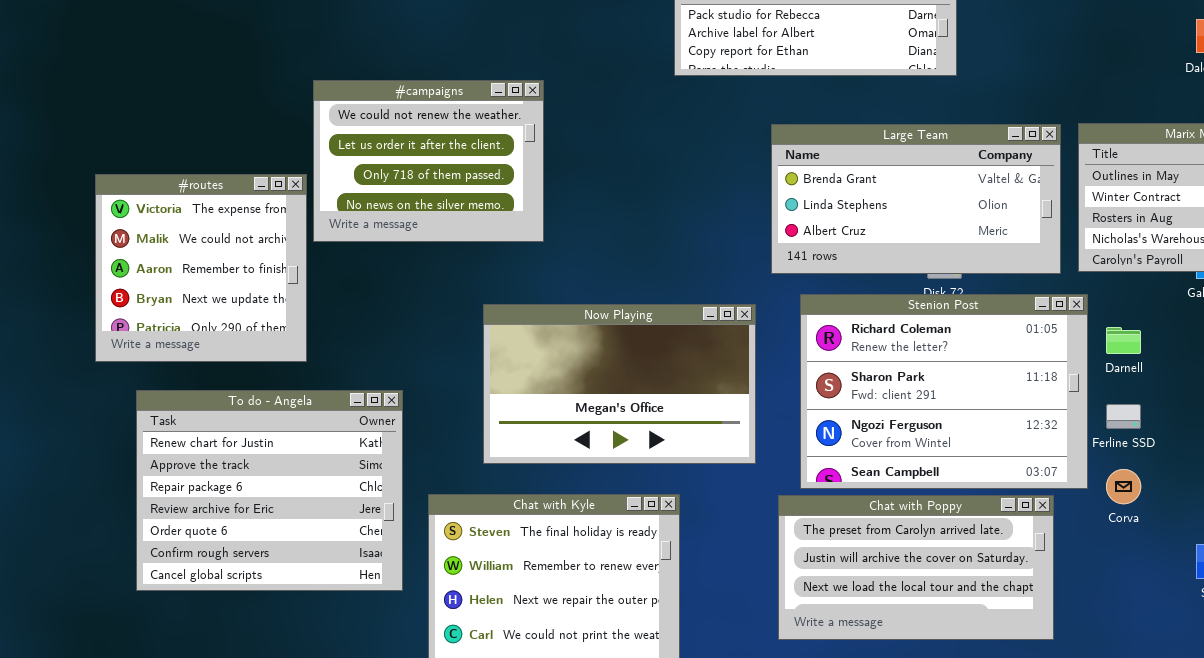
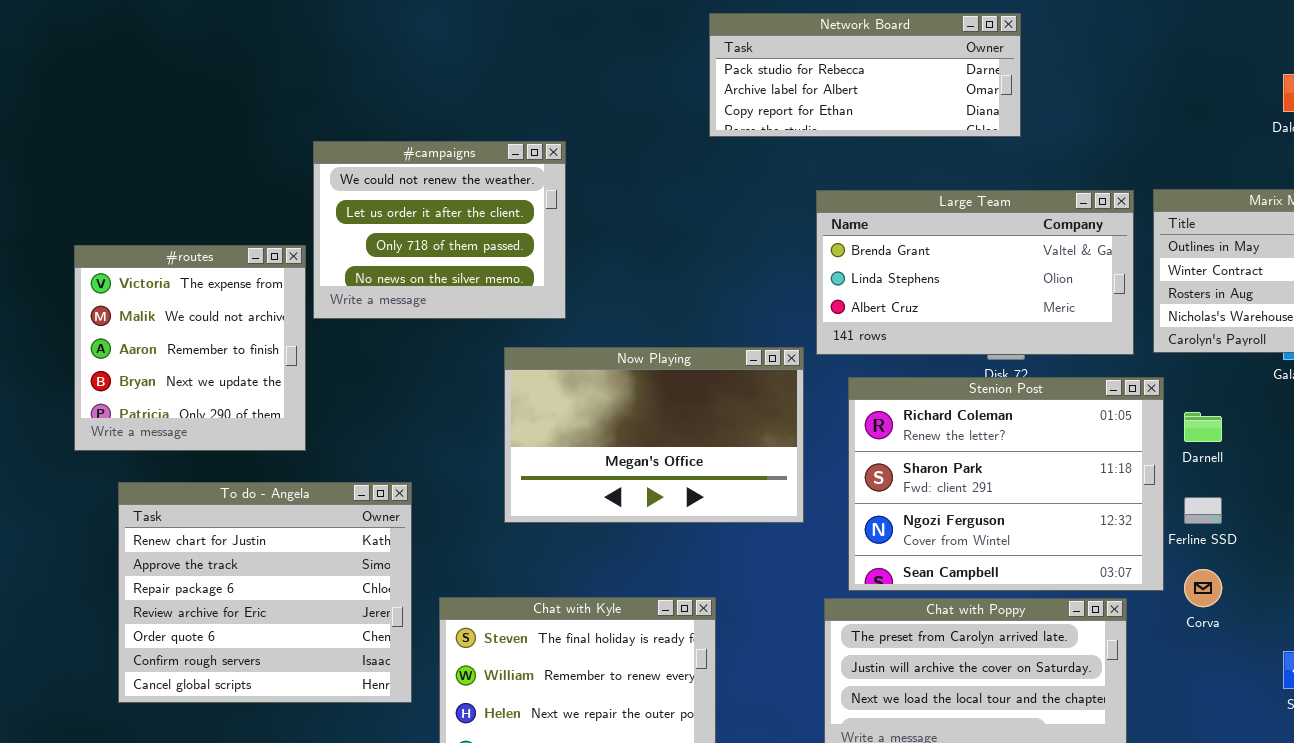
Now Playing: [483,304,756,464] -> [504,347,804,523], moved

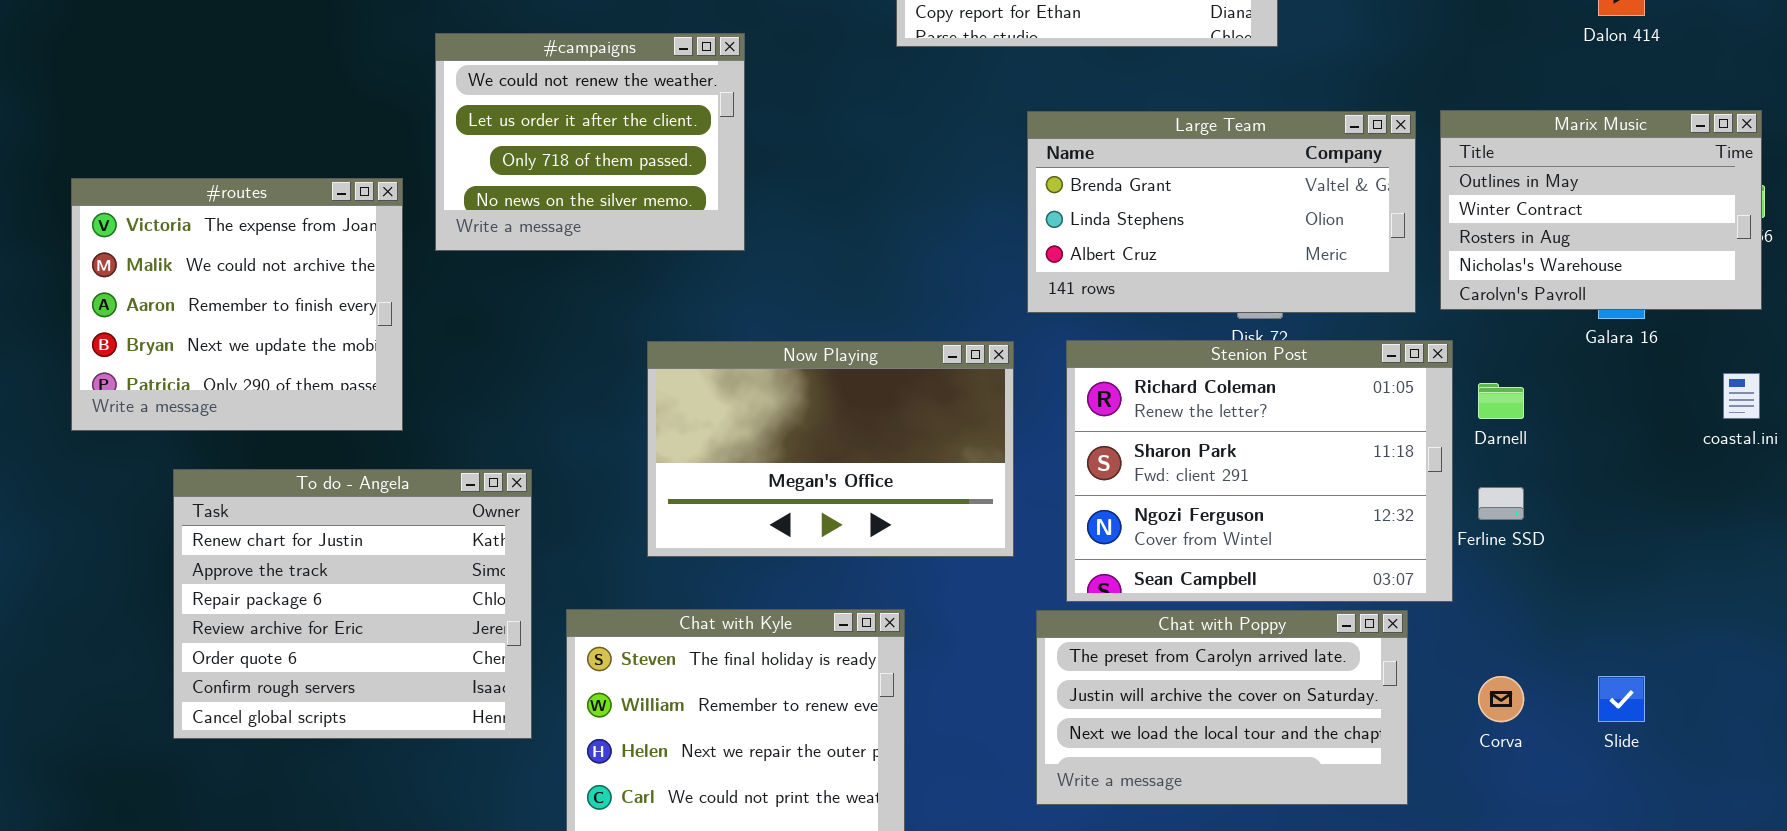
#campaigns: [313,141,566,319] -> [435,33,745,251], moved
#routes: [74,245,306,451] -> [71,178,403,431], resized
Now Playing: [504,347,804,523] -> [647,341,1014,557], moved
Corva: [1184,569,1222,607] -> [1478,676,1524,722], moved

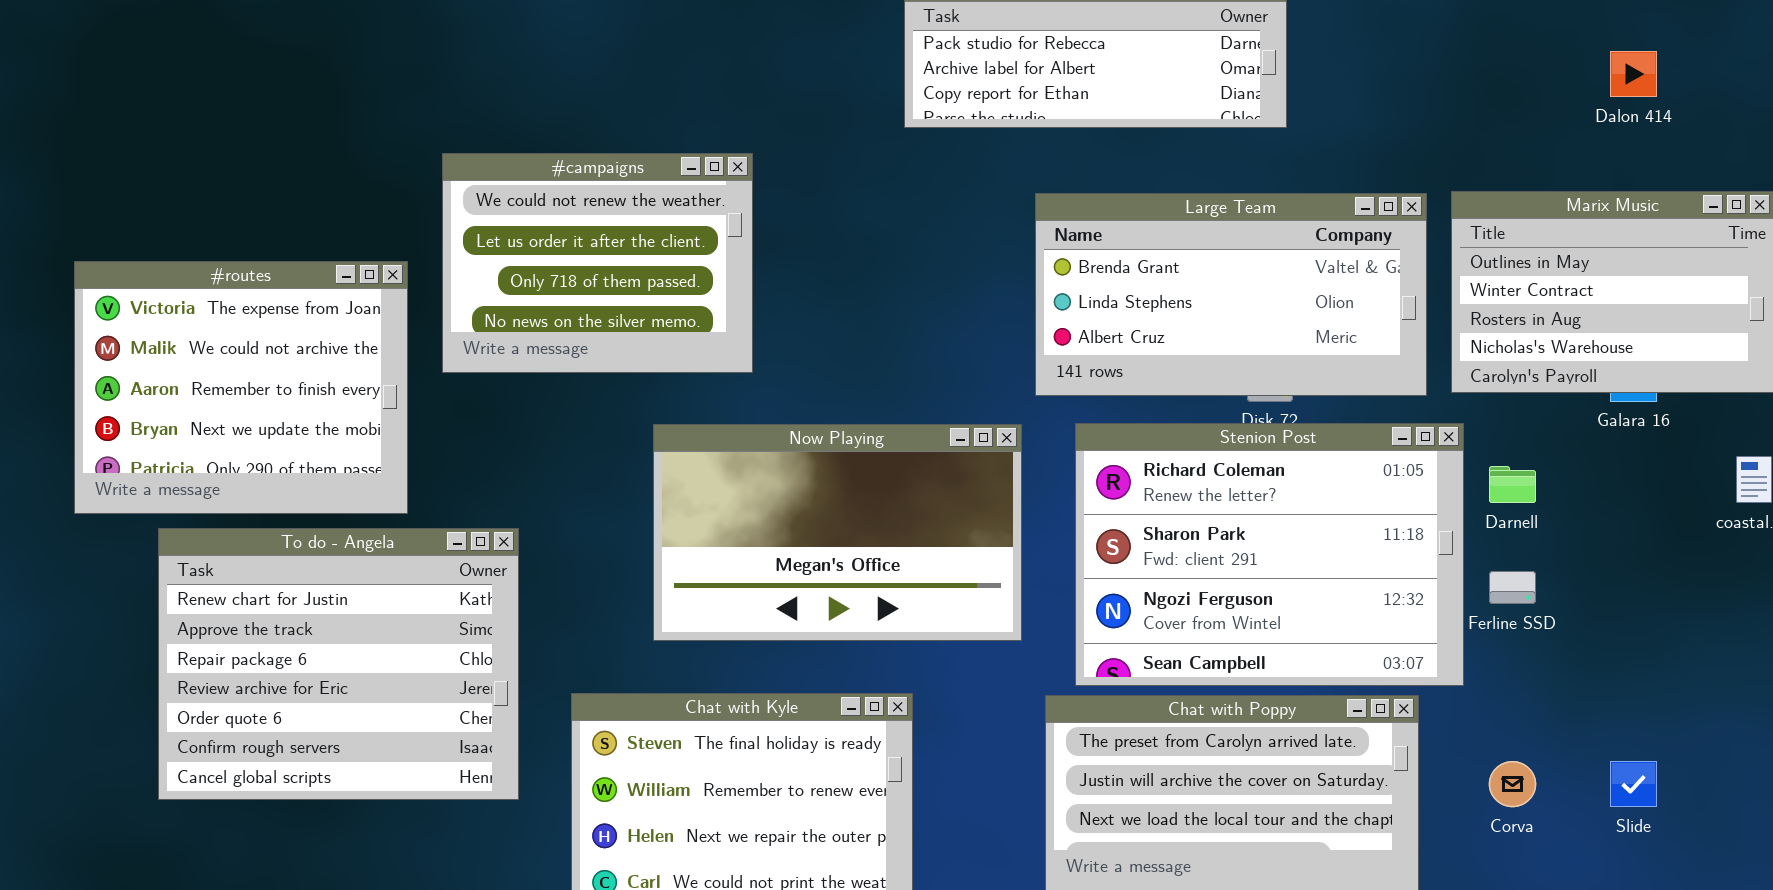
#campaigns: [435,33,745,251] -> [442,153,753,373], moved
To do - Angela: [173,469,532,739] -> [158,528,519,800], moved

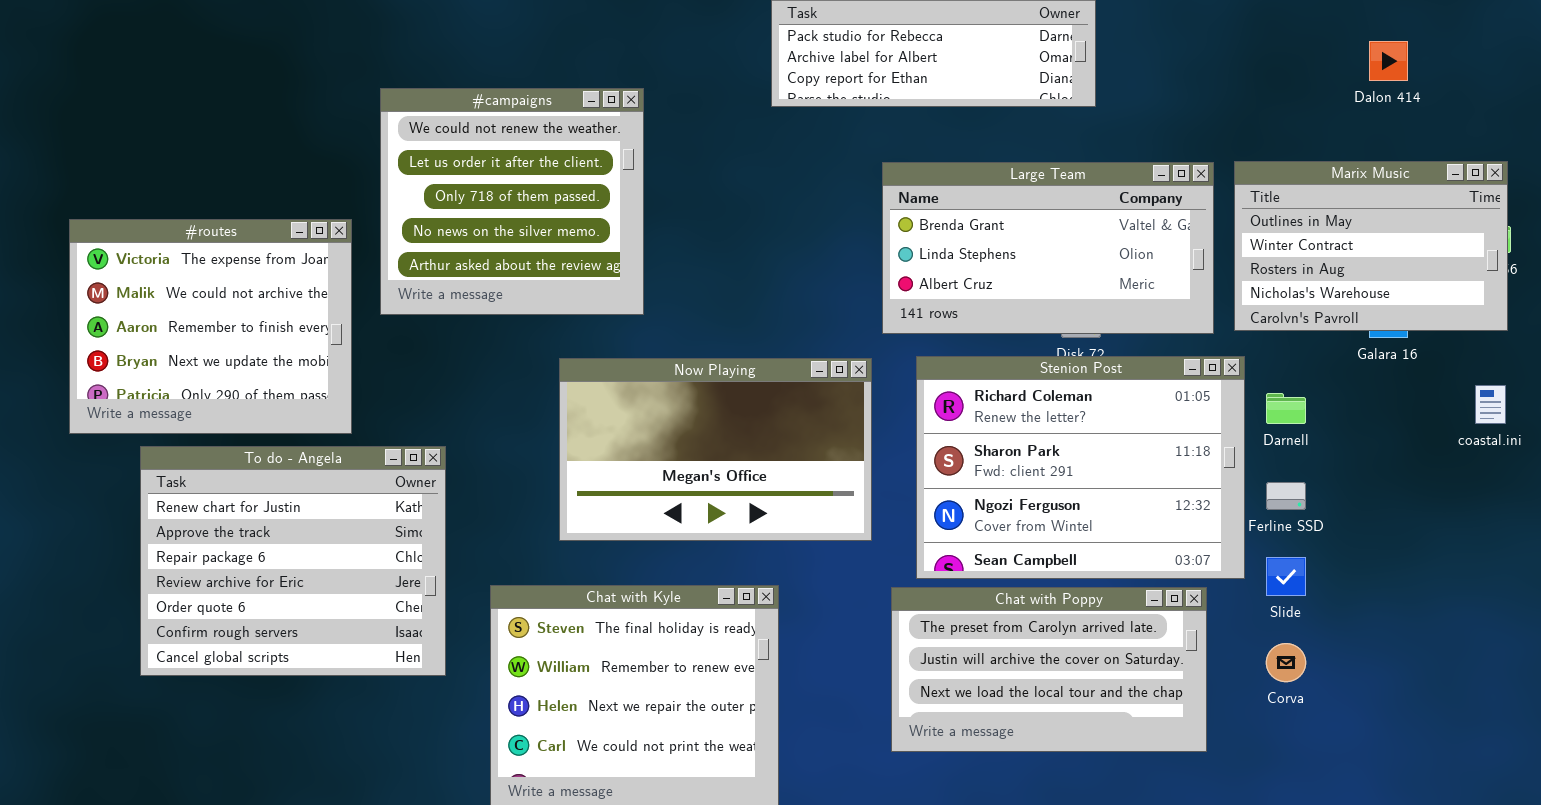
#campaigns: [442,153,753,373] -> [380,88,644,315], resized
Slide: [1610,761,1657,807] -> [1266,557,1306,596], moved

